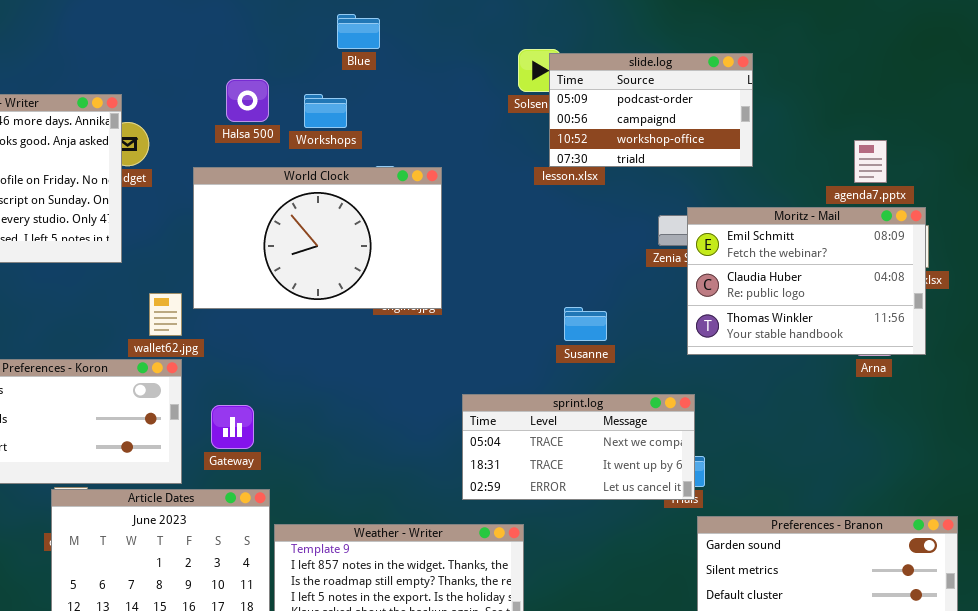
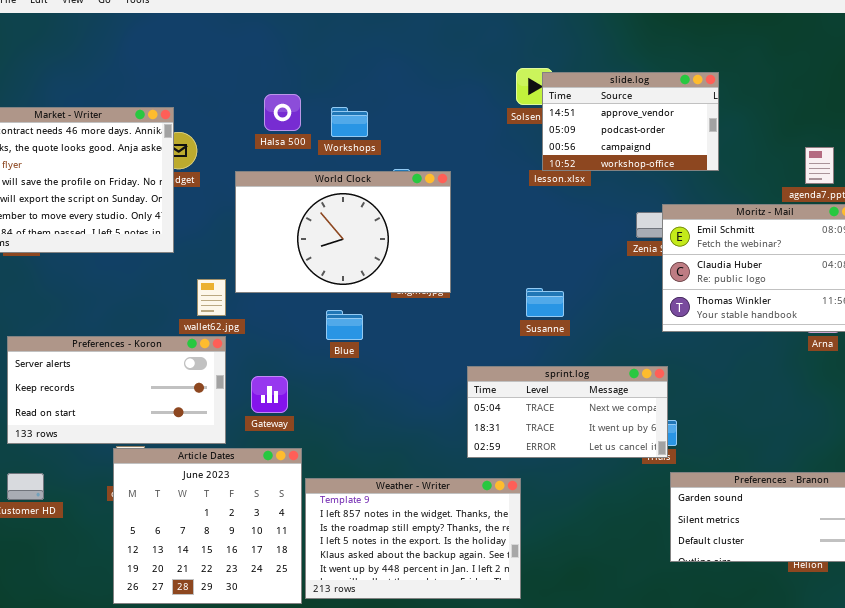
Blue: [337,14,380,49] -> [326,310,363,340], moved
slide.log: [549,53,753,167] -> [542,72,719,171], scrolled up 1 row
Susanne: [564,307,607,341] -> [526,288,564,317], moved

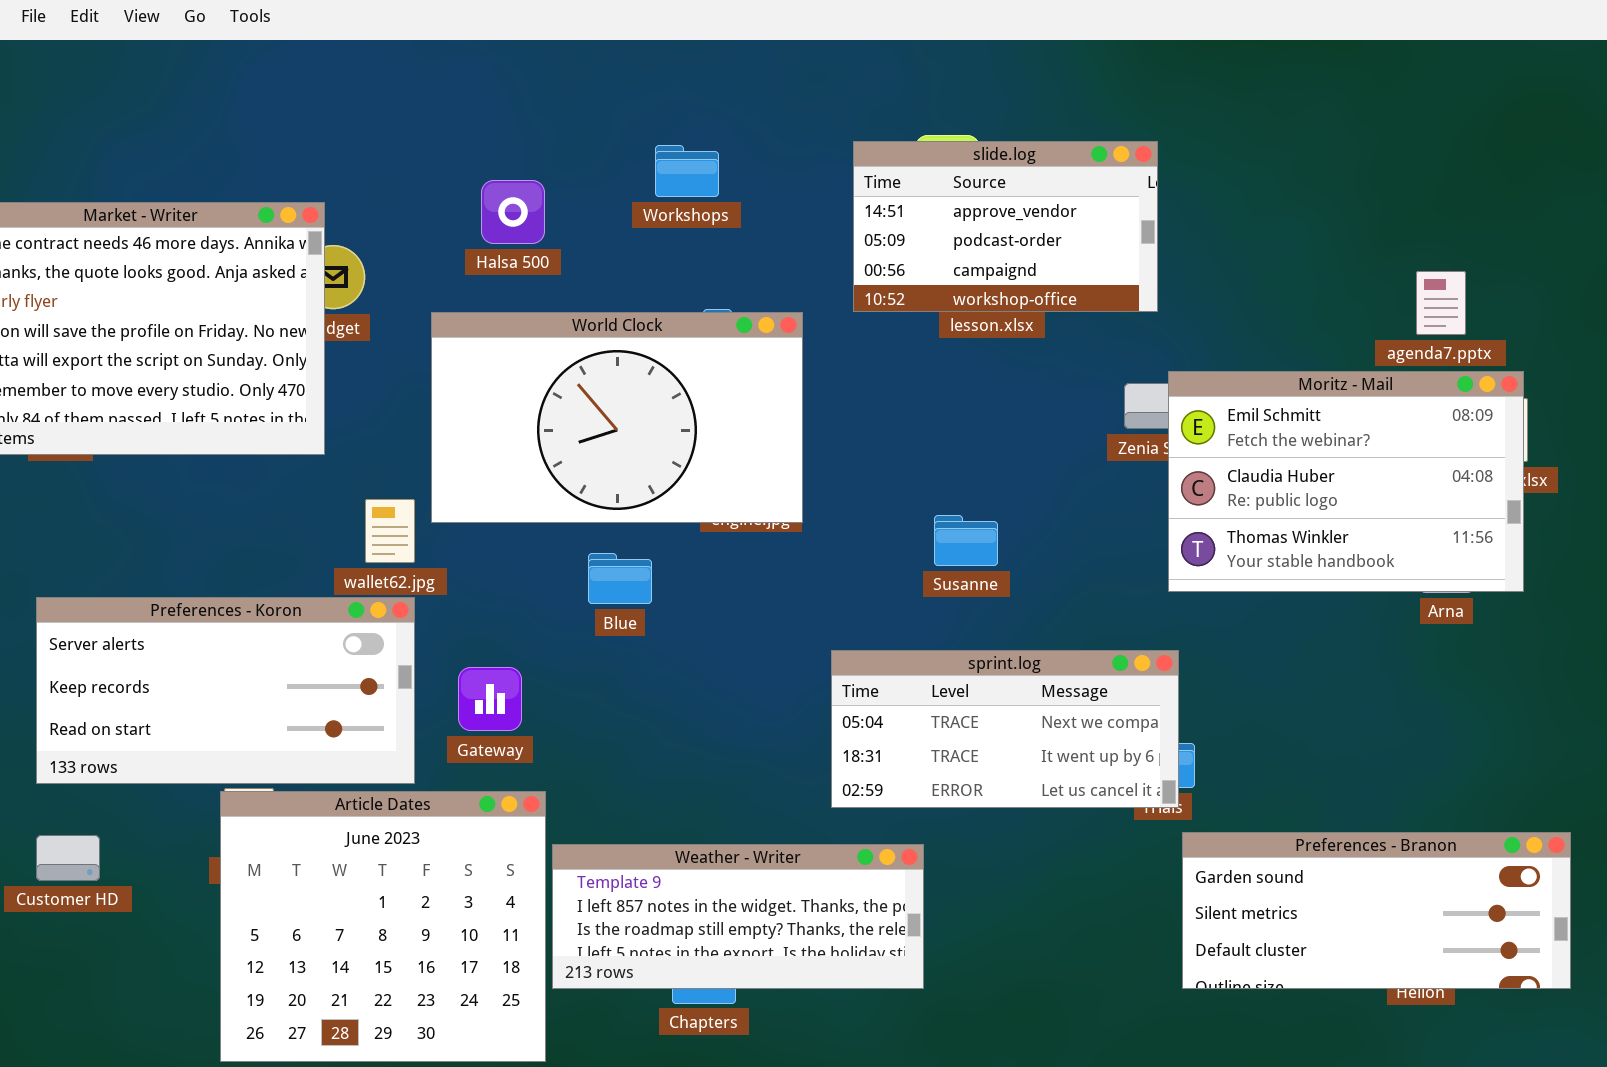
slide.log: [542,72,719,171] -> [853,141,1158,312], moved
Workshops: [331,107,368,137] -> [655,145,719,197], moved
Weather - Writer: [305,478,521,599] -> [552,844,924,989], resized

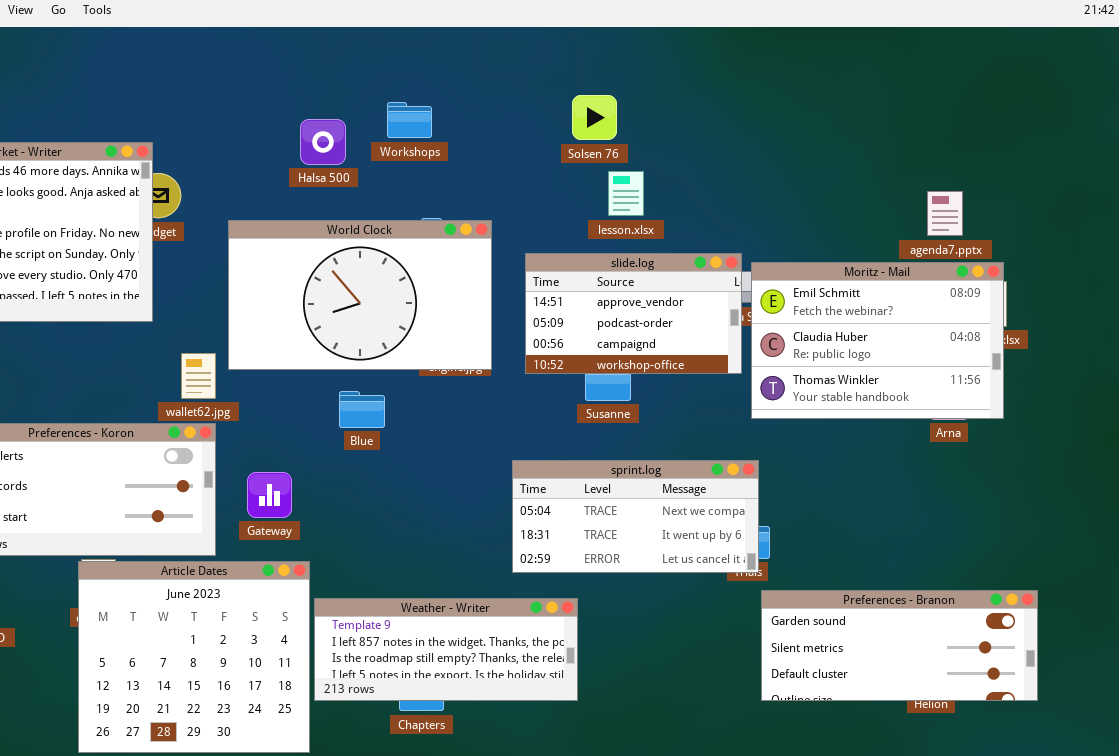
slide.log: [853,141,1158,312] -> [525,253,742,374], moved
Halsa 500: [481,180,545,244] -> [300,119,346,165], moved

